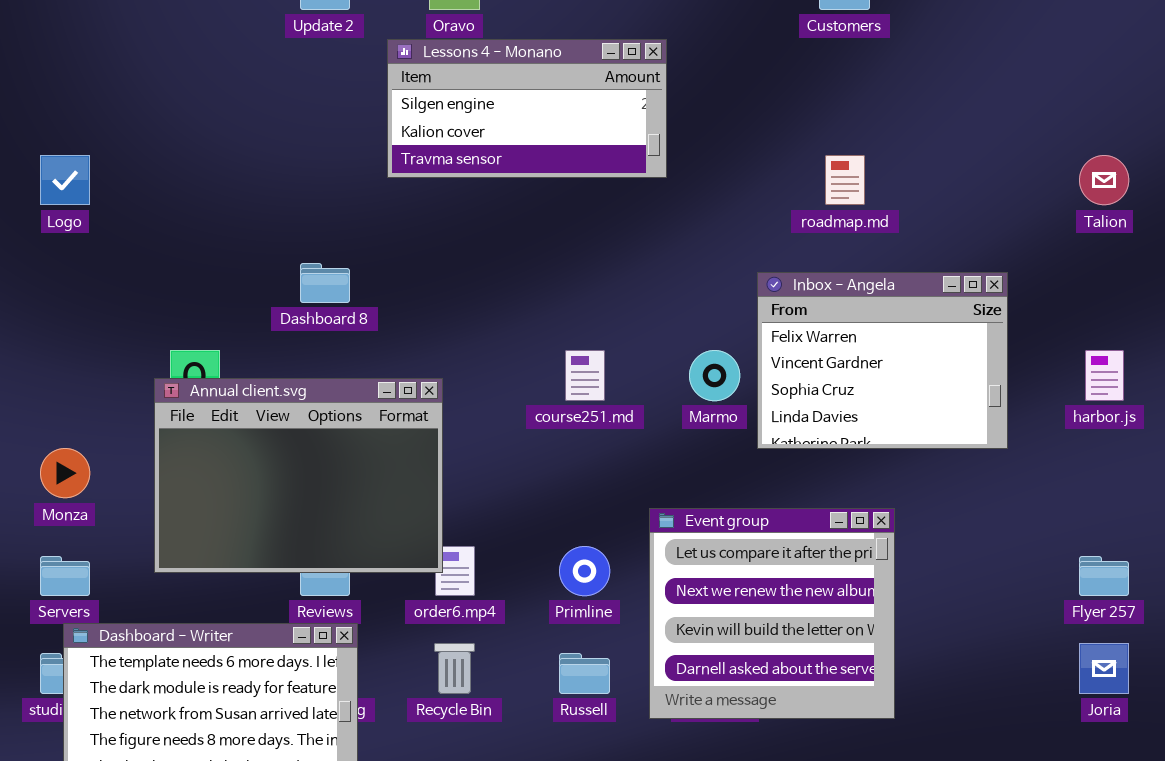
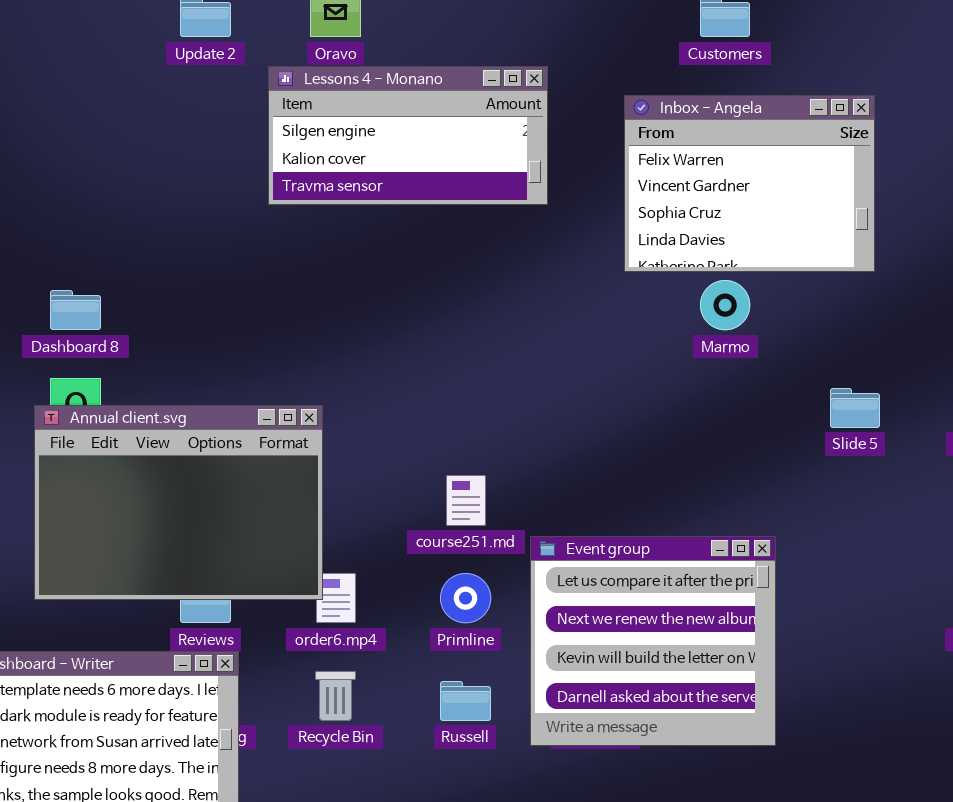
Dashboard 8: [300,263,350,303] -> [50,290,101,330], moved
Inbox - Angela: [757,272,1008,449] -> [624,95,875,272], moved
course251.md: [565,350,605,401] -> [446,475,486,526], moved
Marmo: [689,350,740,401] -> [700,280,750,330], moved

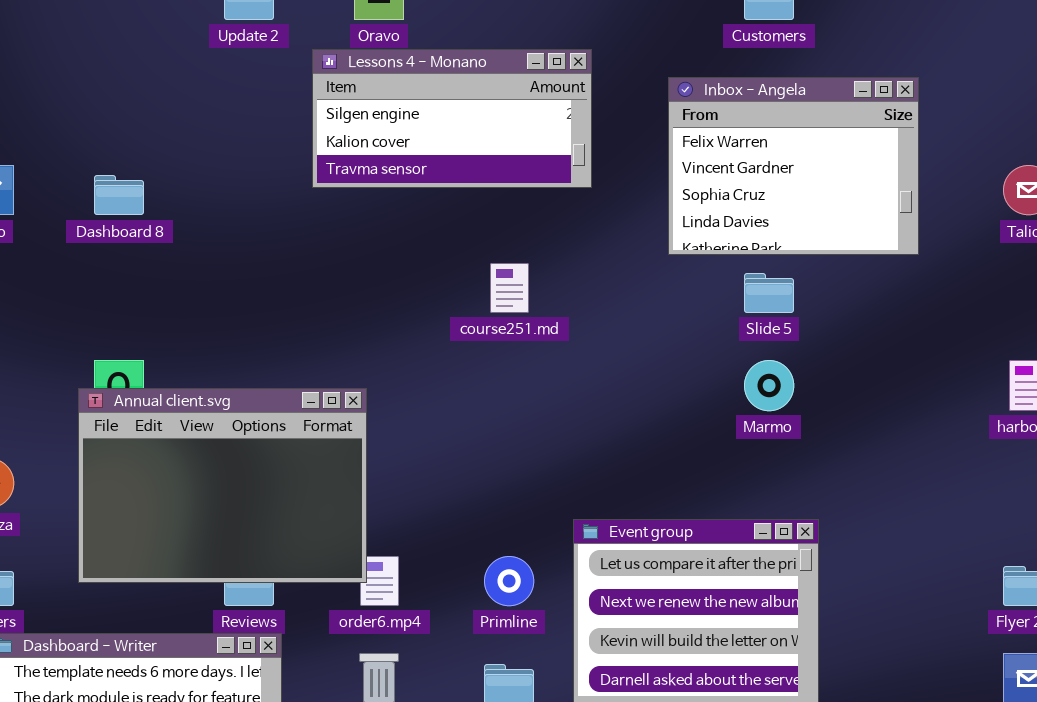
Marmo: [700,280,750,330] -> [744,360,794,411], moved
Dashboard 8: [50,290,101,330] -> [94,175,144,215], moved
Slide 5: [830,388,880,428] -> [744,273,794,313], moved
course251.md: [446,475,486,526] -> [490,263,529,313], moved

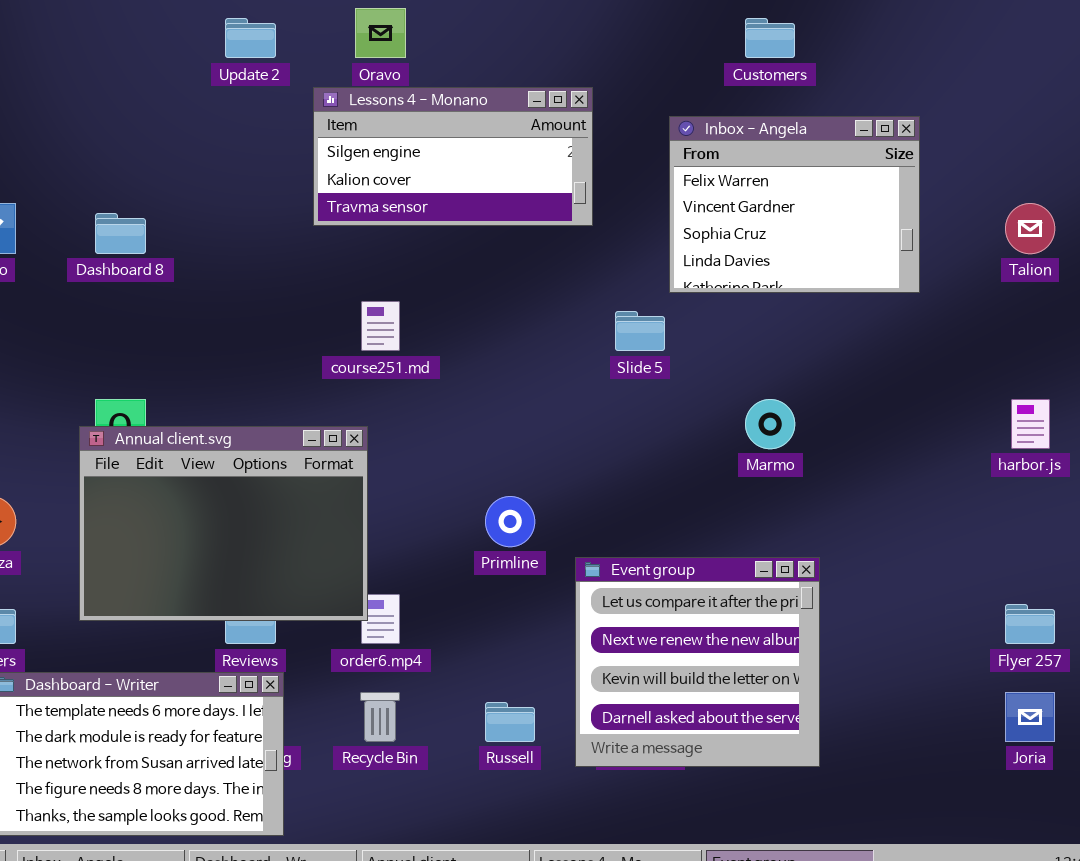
course251.md: [490,263,529,313] -> [361,301,400,351], moved
Slide 5: [744,273,794,313] -> [615,311,665,351], moved
Primline: [484,556,534,606] -> [485,496,535,547], moved

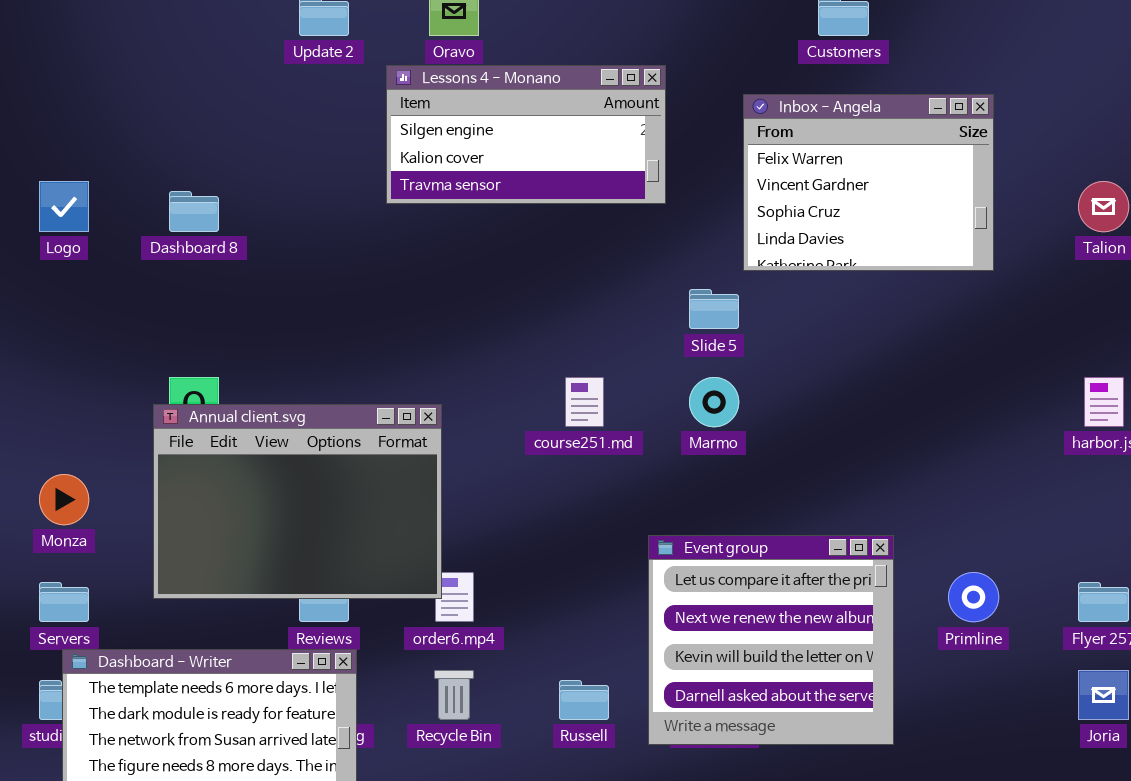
course251.md: [361,301,400,351] -> [565,377,604,427], moved
Marmo: [745,399,795,449] -> [689,377,739,427], moved
Primline: [485,496,535,547] -> [948,572,999,622], moved

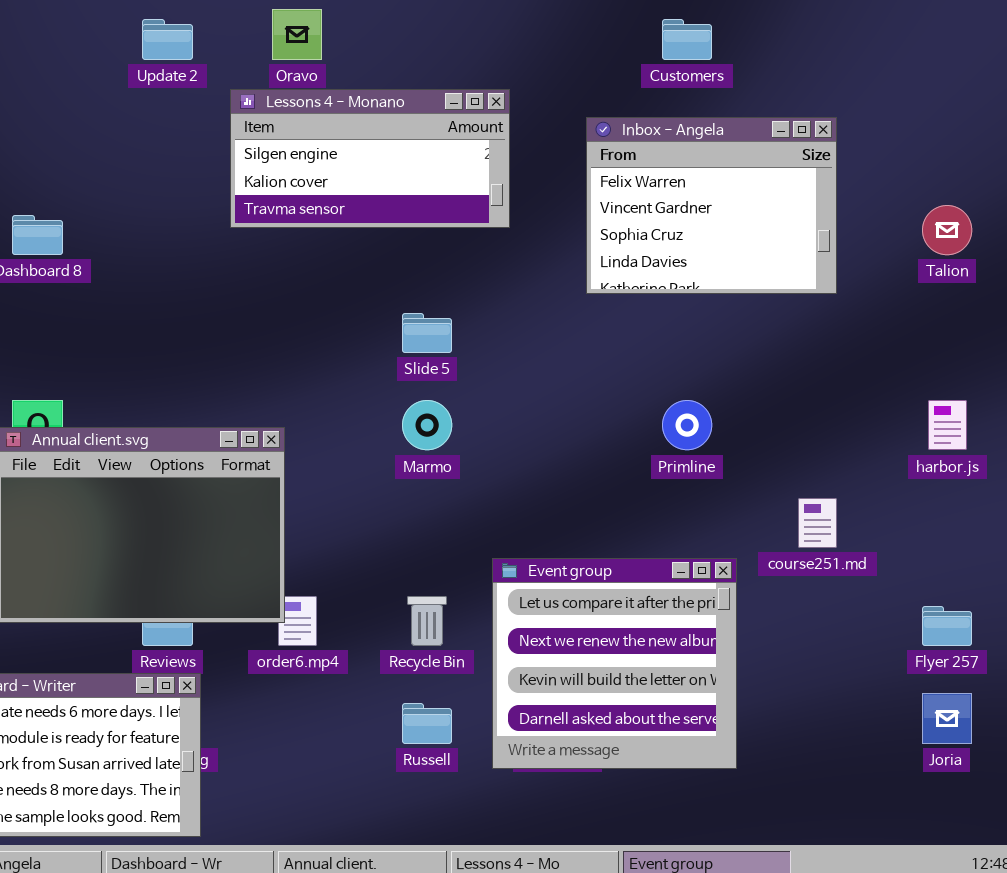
Slide 5: [689,289,739,329] -> [402,313,452,353], moved
course251.md: [565,377,604,427] -> [798,498,837,548], moved
Marmo: [689,377,739,427] -> [402,400,452,450], moved
Primline: [948,572,999,622] -> [662,400,712,450], moved
Recycle Bin: [434,670,474,720] -> [407,596,447,646], moved

